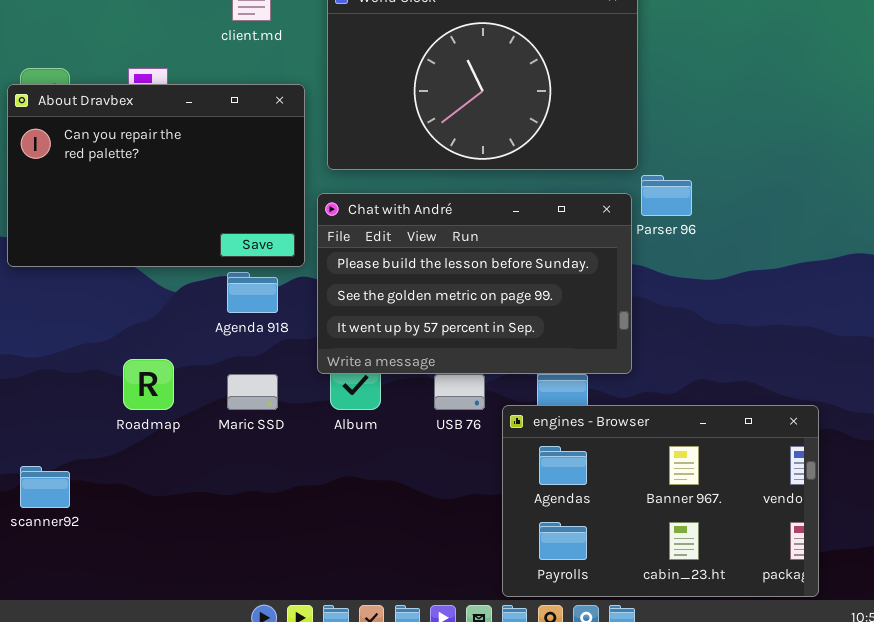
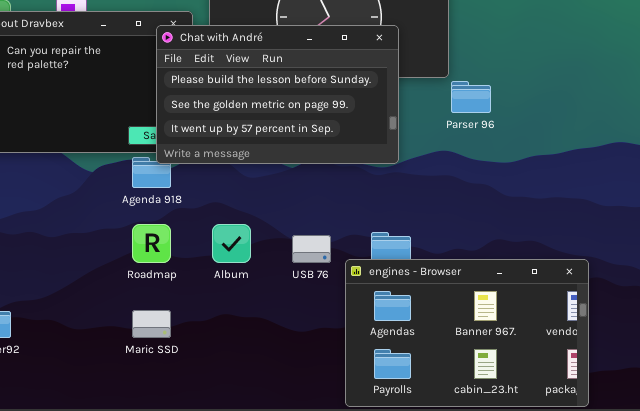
Chat with André: [317,193,632,374] -> [156,25,399,164], moved
Roadmap: [123,359,174,410] -> [132,224,171,263], moved
Maric SSD: [227,374,278,410] -> [132,310,171,338], moved

